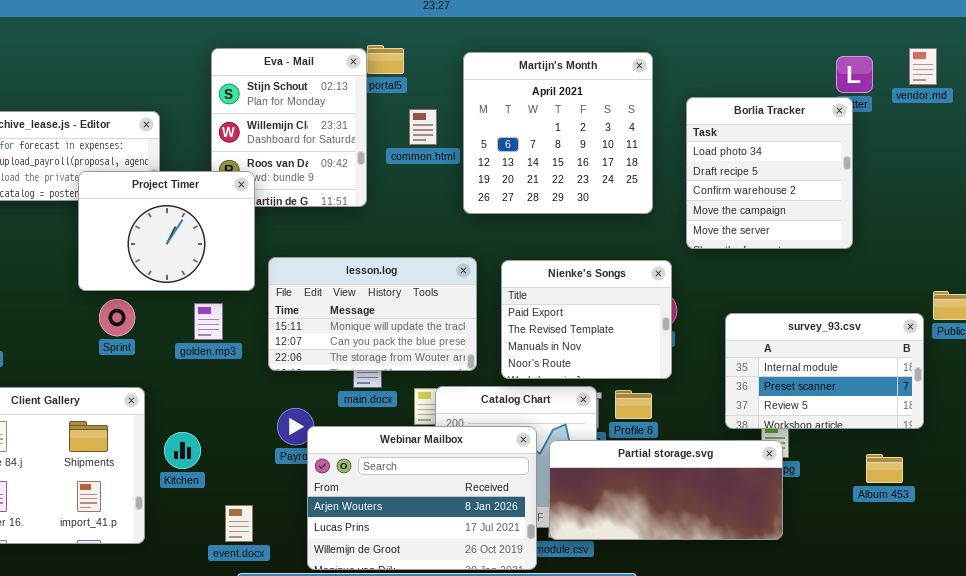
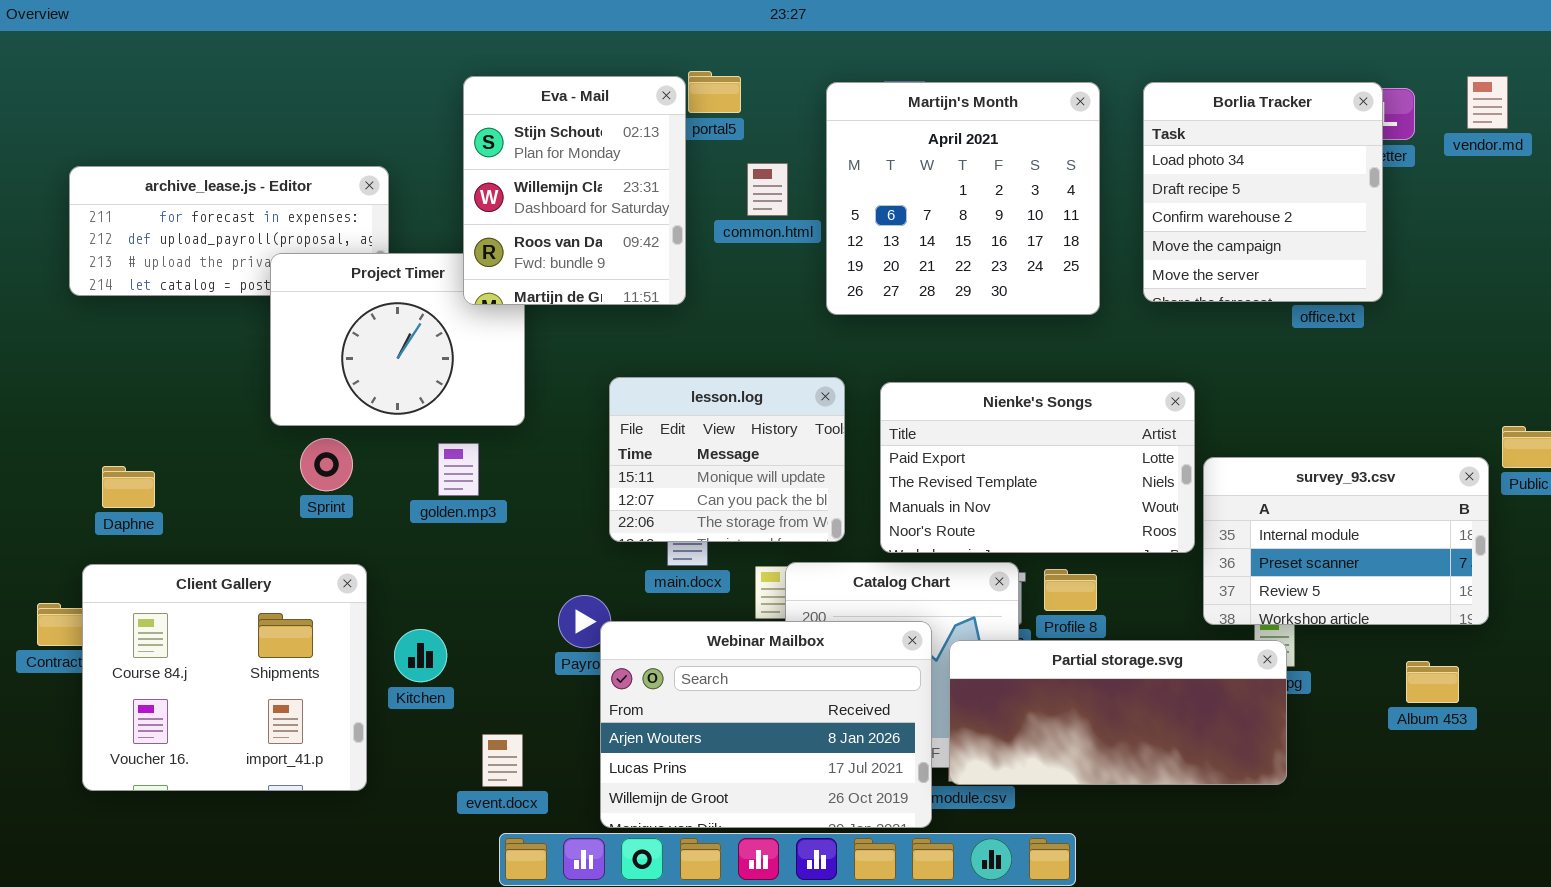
Eva - Mail: [211,48,367,207] -> [463,76,686,305], raised
Borlia Tracker: [686,97,853,249] -> [1143,82,1383,302], moved
lesson.log: [268,257,477,371] -> [609,377,845,542], resized
Nienke's Songs: [501,260,672,379] -> [880,382,1195,553], resized

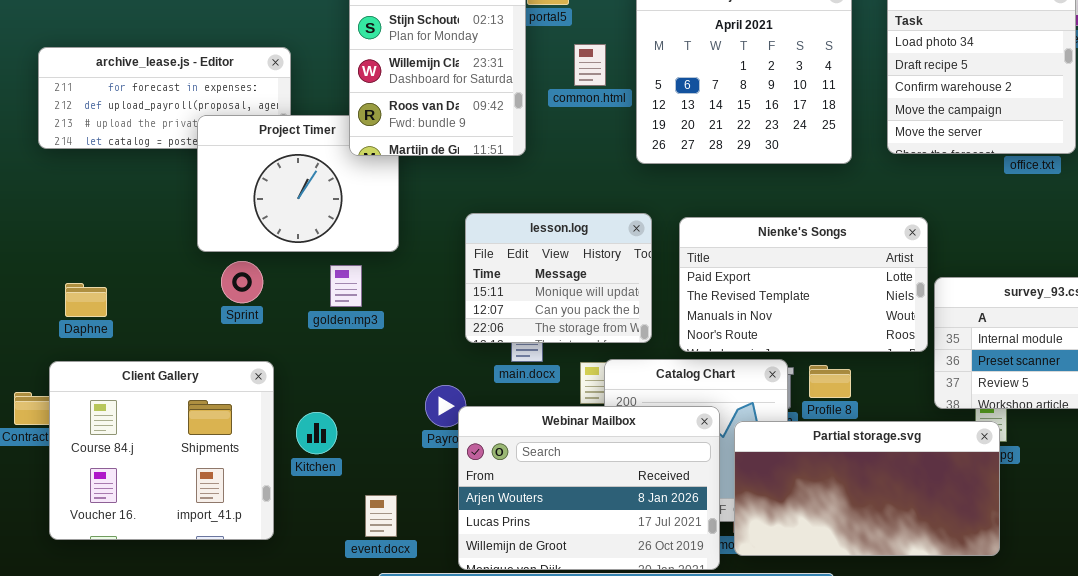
Partial storage.svg: [949,640,1287,785] -> [734,421,1000,556], resized

